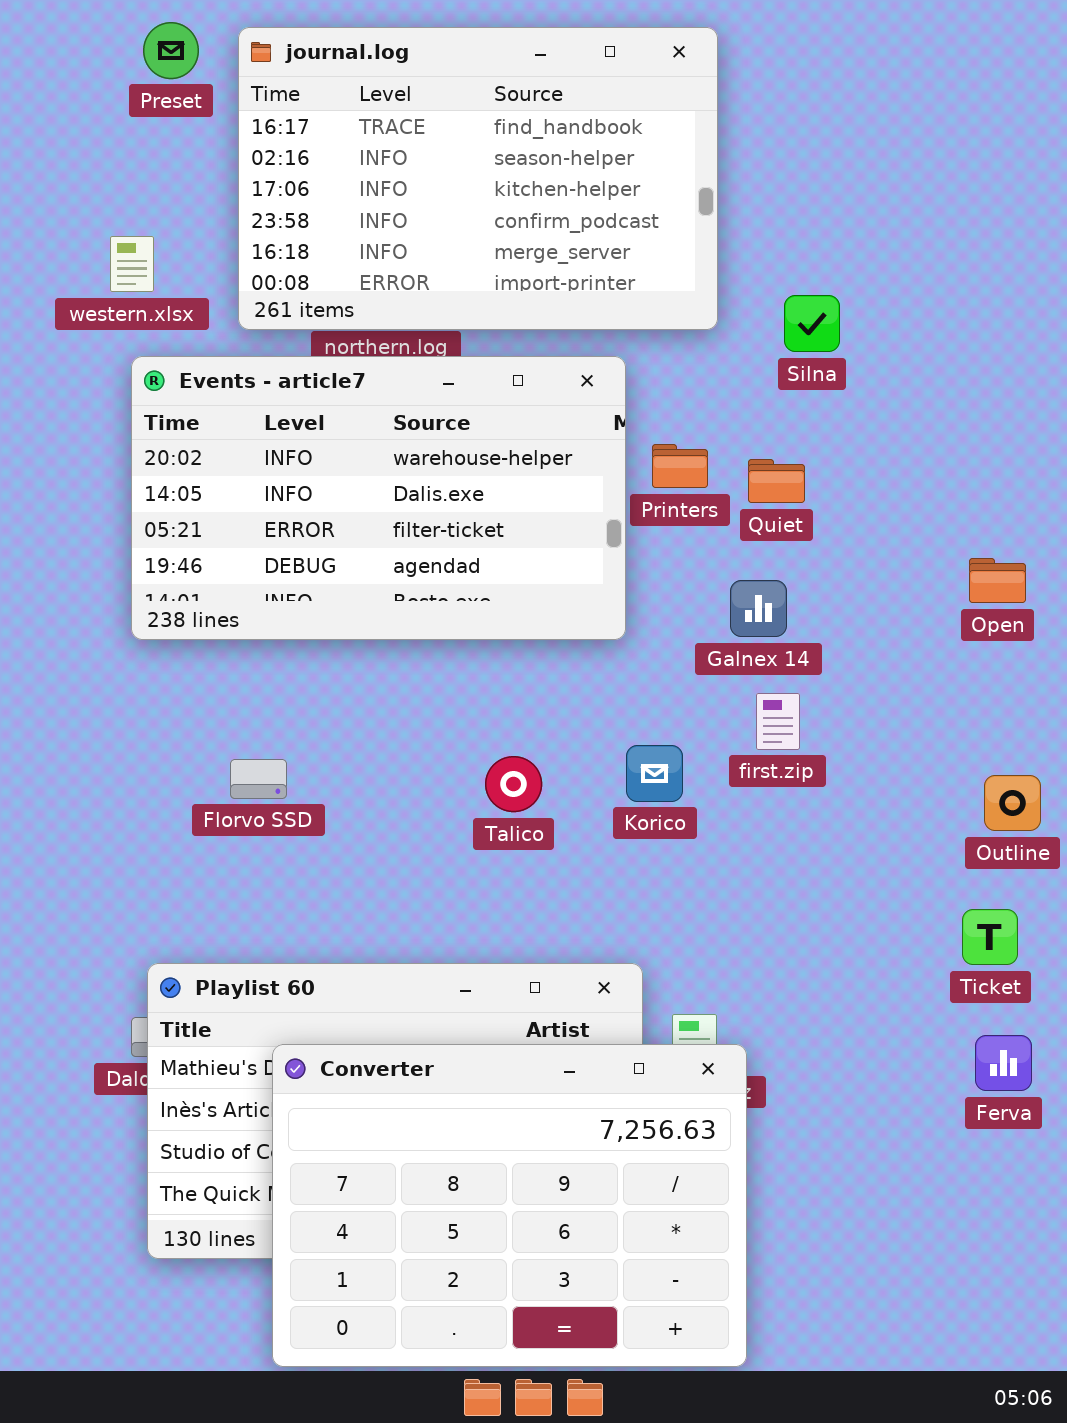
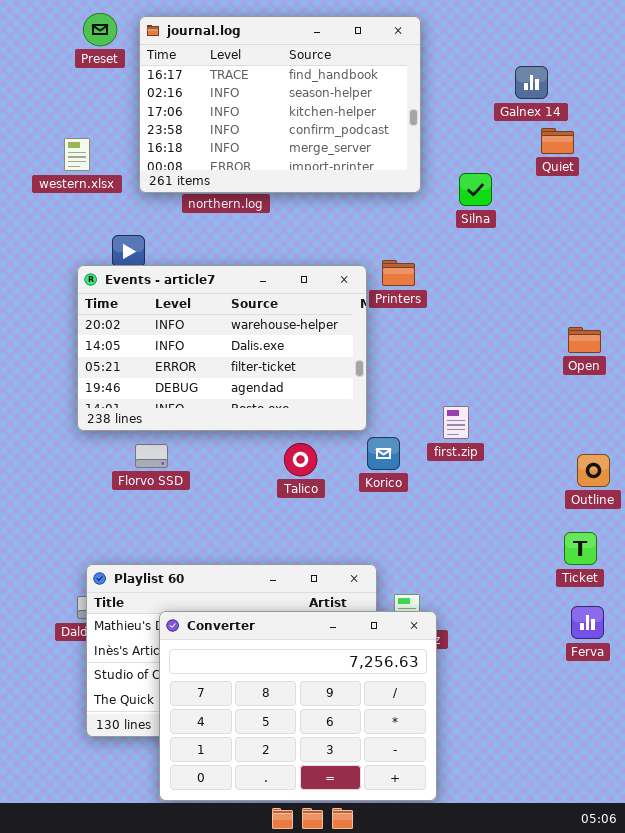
Events - article7: [131,356,626,640] -> [77,265,367,431], moved
Quiet: [748,459,805,503] -> [541,128,574,154], moved
Galnex 14: [730,580,787,637] -> [515,66,548,99], moved

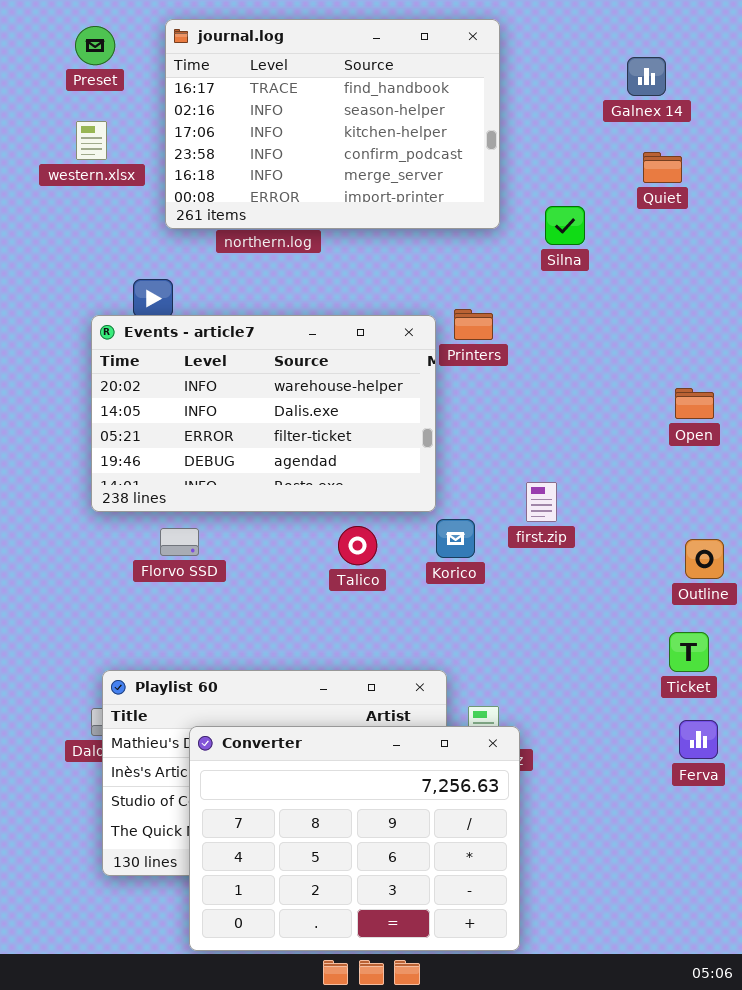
Preset: [83,13,117,46] -> [75,26,115,65], moved
Galnex 14: [515,66,548,99] -> [627,57,666,96], moved
western.xlsx: [64,138,90,171] -> [76,121,107,160], moved

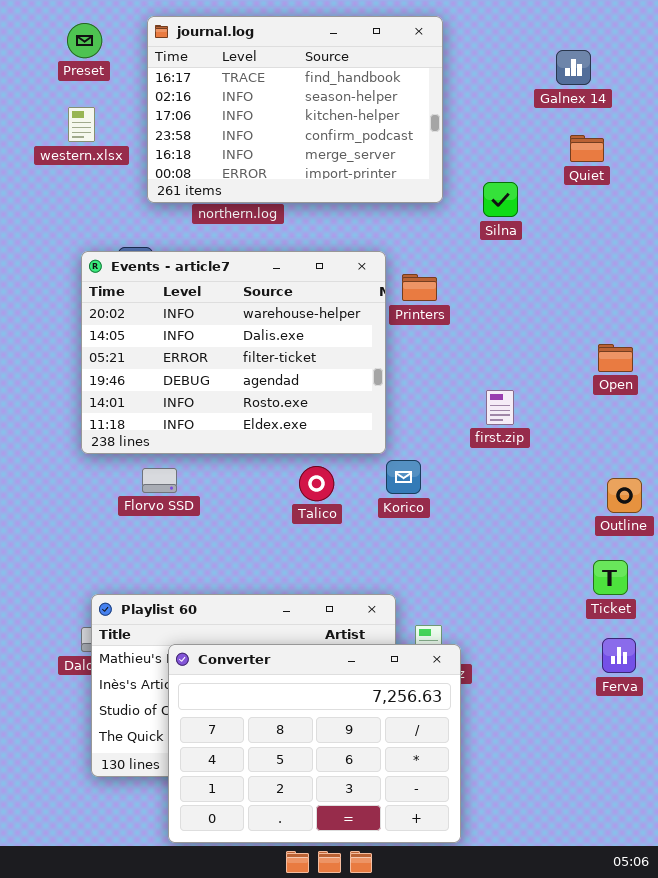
Events - article7: [91,315,436,512] -> [81,251,386,454], resized
first.zip: [526,482,557,522] -> [486,390,514,425], moved

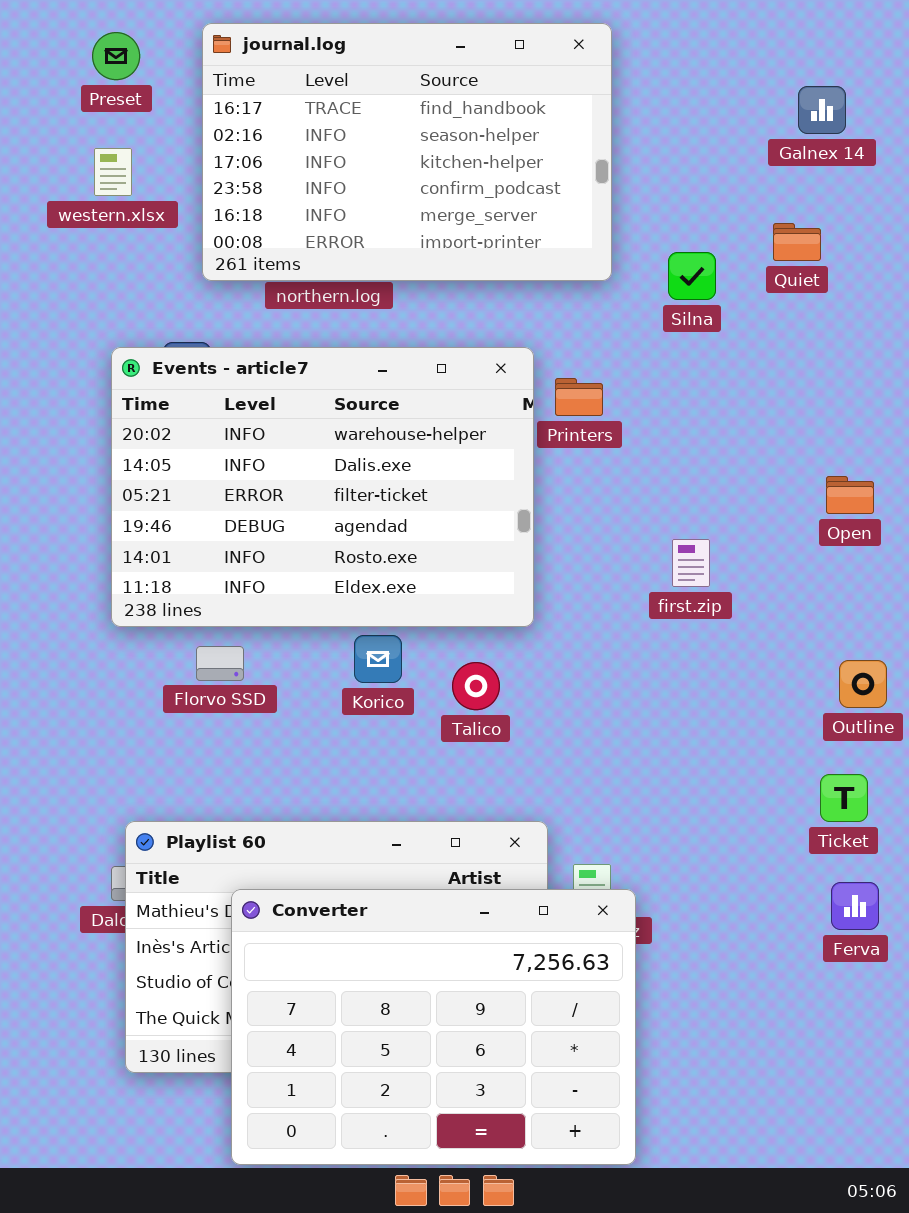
Galnex 14: [556,50,591,85] -> [798,86,846,134], moved
Quiet: [570,135,604,162] -> [773,223,821,261], moved
Korico: [386,460,421,494] -> [354,635,402,683], moved
Talico: [299,466,334,501] -> [452,662,500,710], moved

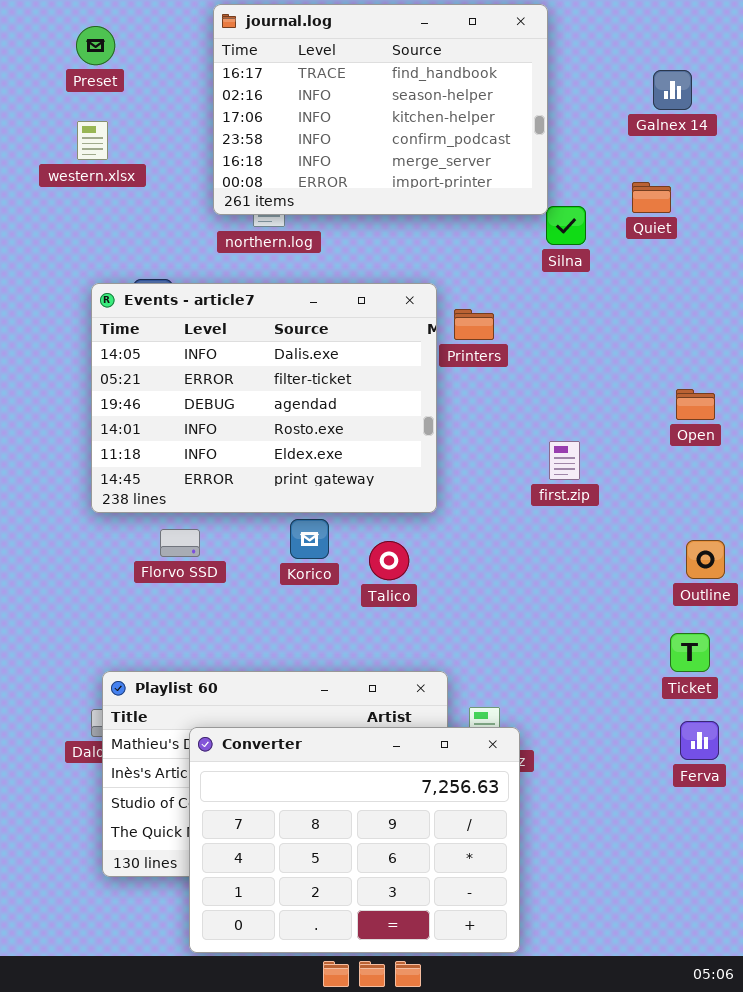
journal.log: [202,23,612,281] -> [213,4,548,215], moved
Events - article7: [111,347,534,627] -> [91,283,437,513], scrolled down 1 row

